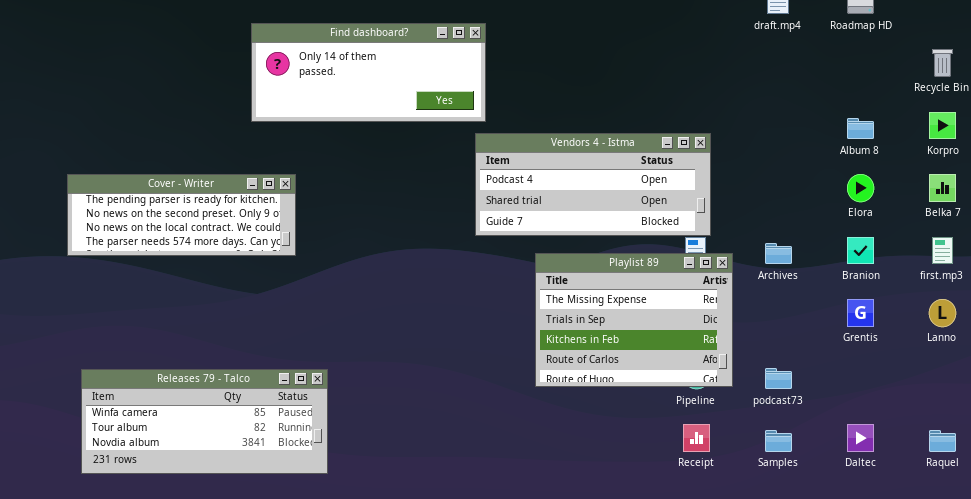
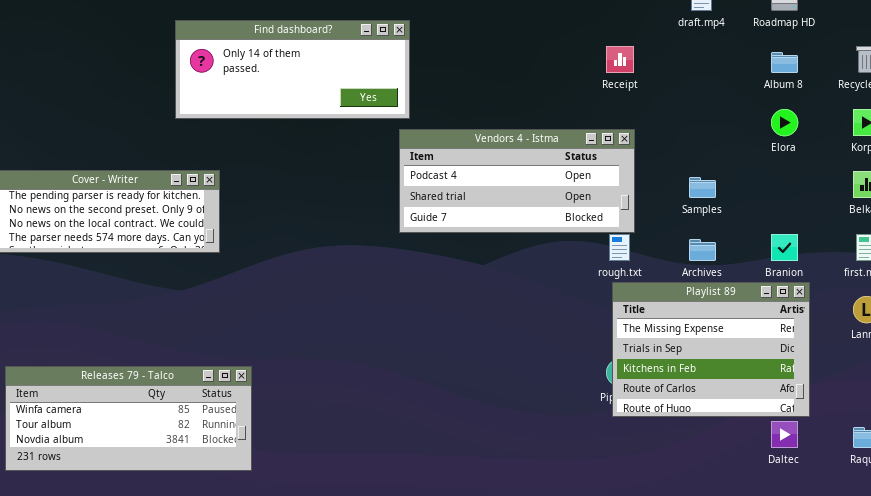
Album 8: [847,118,874,139] -> [771,52,798,73], moved
Elora: [847,174,874,202] -> [771,109,798,136], moved
Playlist 89: [535,253,733,387] -> [612,282,810,417], moved
Receipt: [683,424,710,452] -> [606,46,634,73], moved
Samples: [765,430,792,452] -> [689,177,716,198], moved

